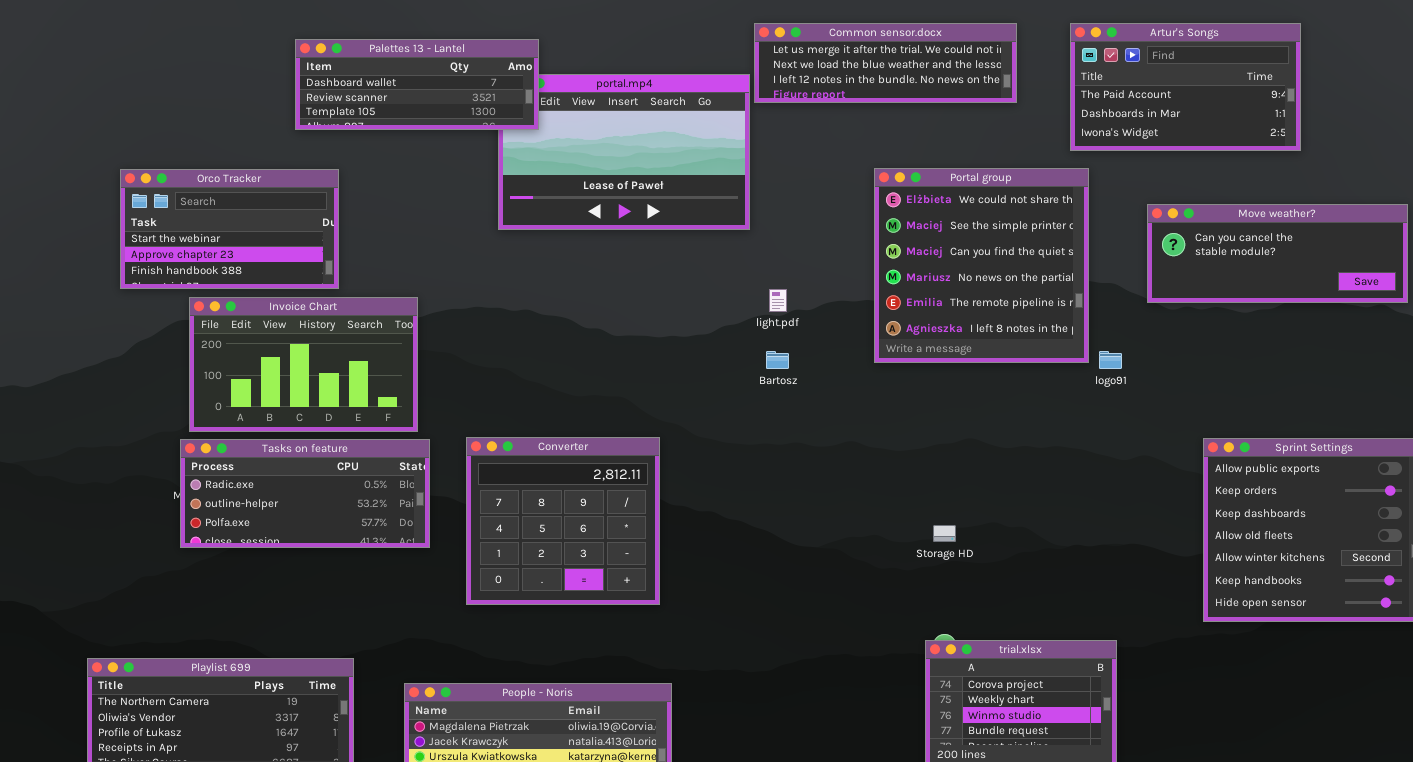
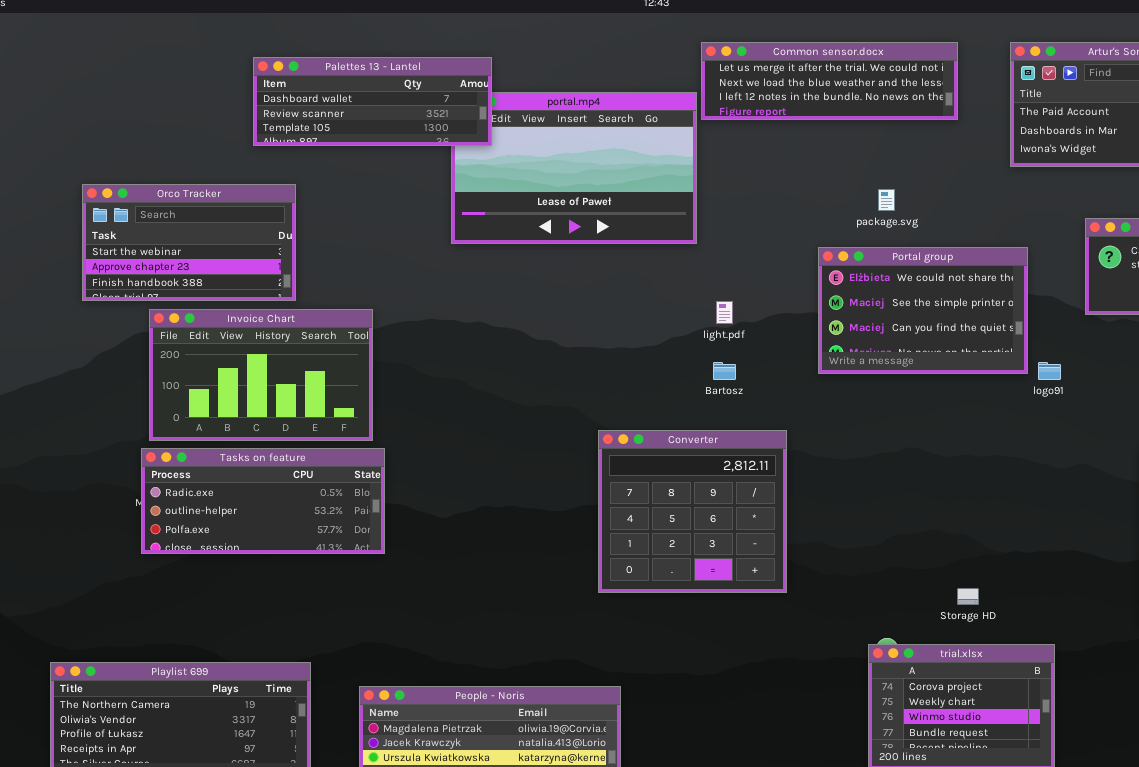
Portal group: [874,168,1089,363] -> [818,247,1028,374], resized
Converter: [466,437,660,605] -> [598,430,787,593], moved
Storage HD: [933,525,956,542] -> [957,588,979,605], moved

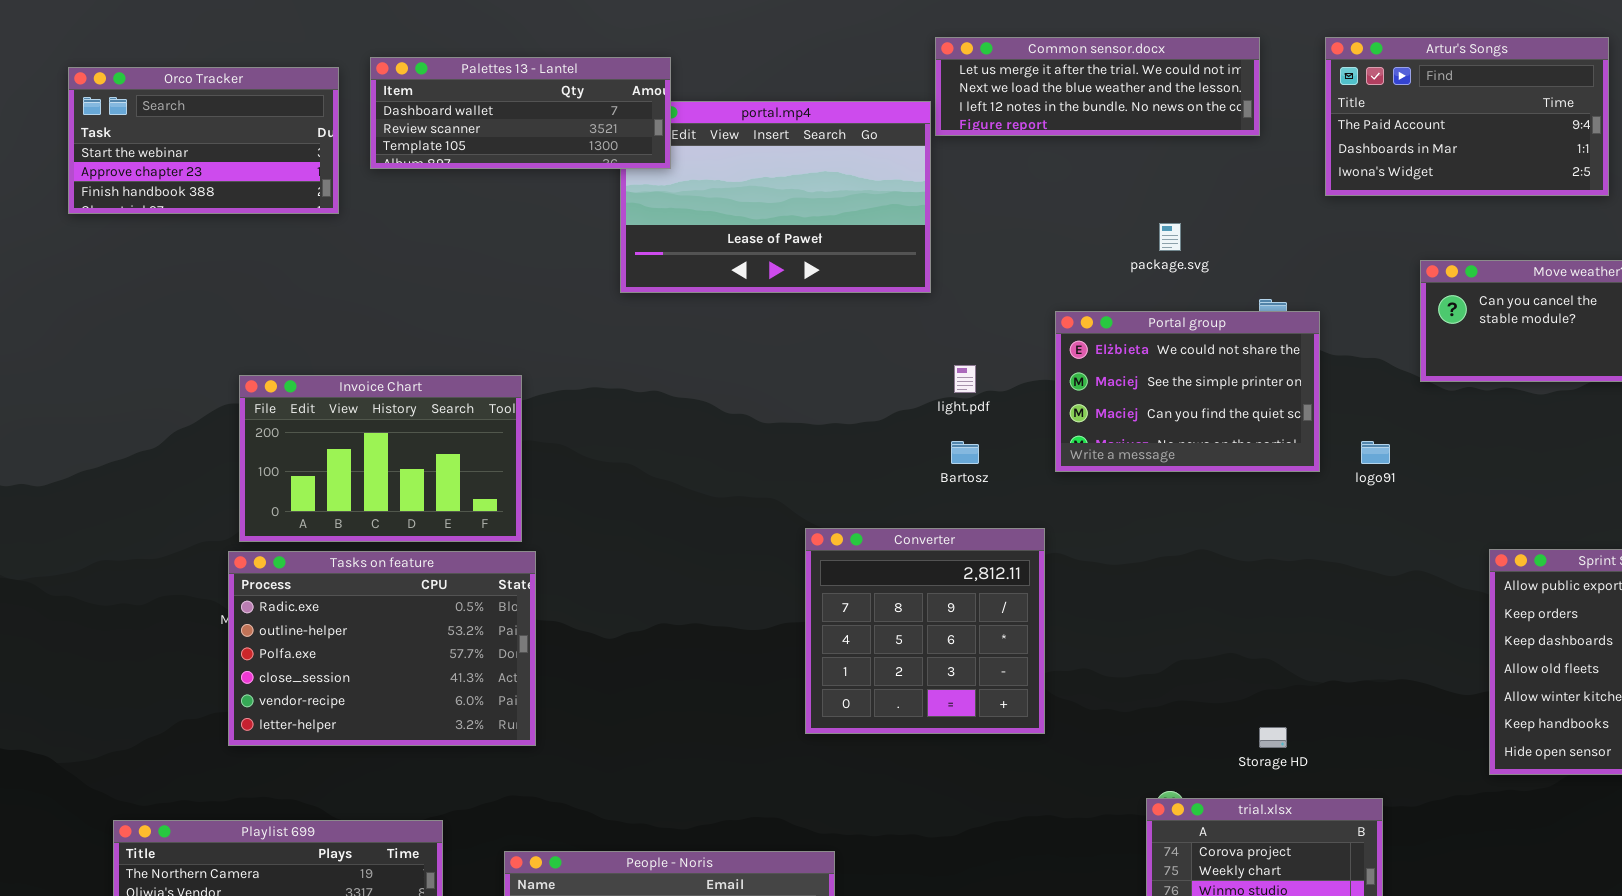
Orco Tracker: [82,184,296,301] -> [68,67,339,214], moved
Portal group: [818,247,1028,374] -> [1055,311,1320,472], moved
Tasks on feature: [141,448,385,554] -> [228,551,536,746], resized

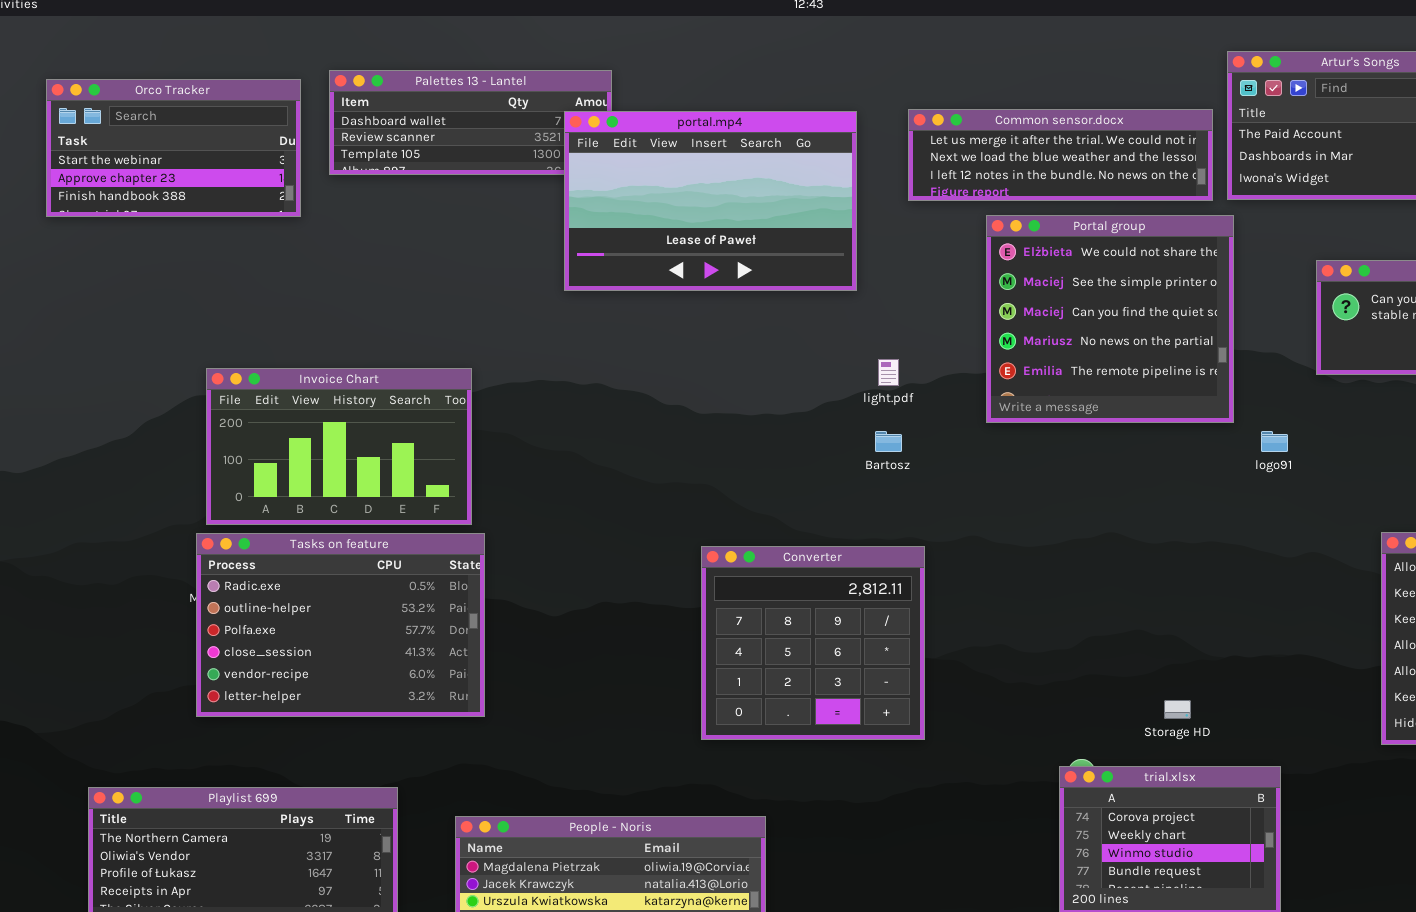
Common sensor.docx: [935,37,1260,136] -> [908,109,1213,201], moved
portal.mp4: [620,101,931,293] -> [564,111,857,291], raised
Portal group: [1055,311,1320,472] -> [986,215,1234,423], moved, resized
Converter: [805,528,1045,734] -> [701,546,925,740], moved

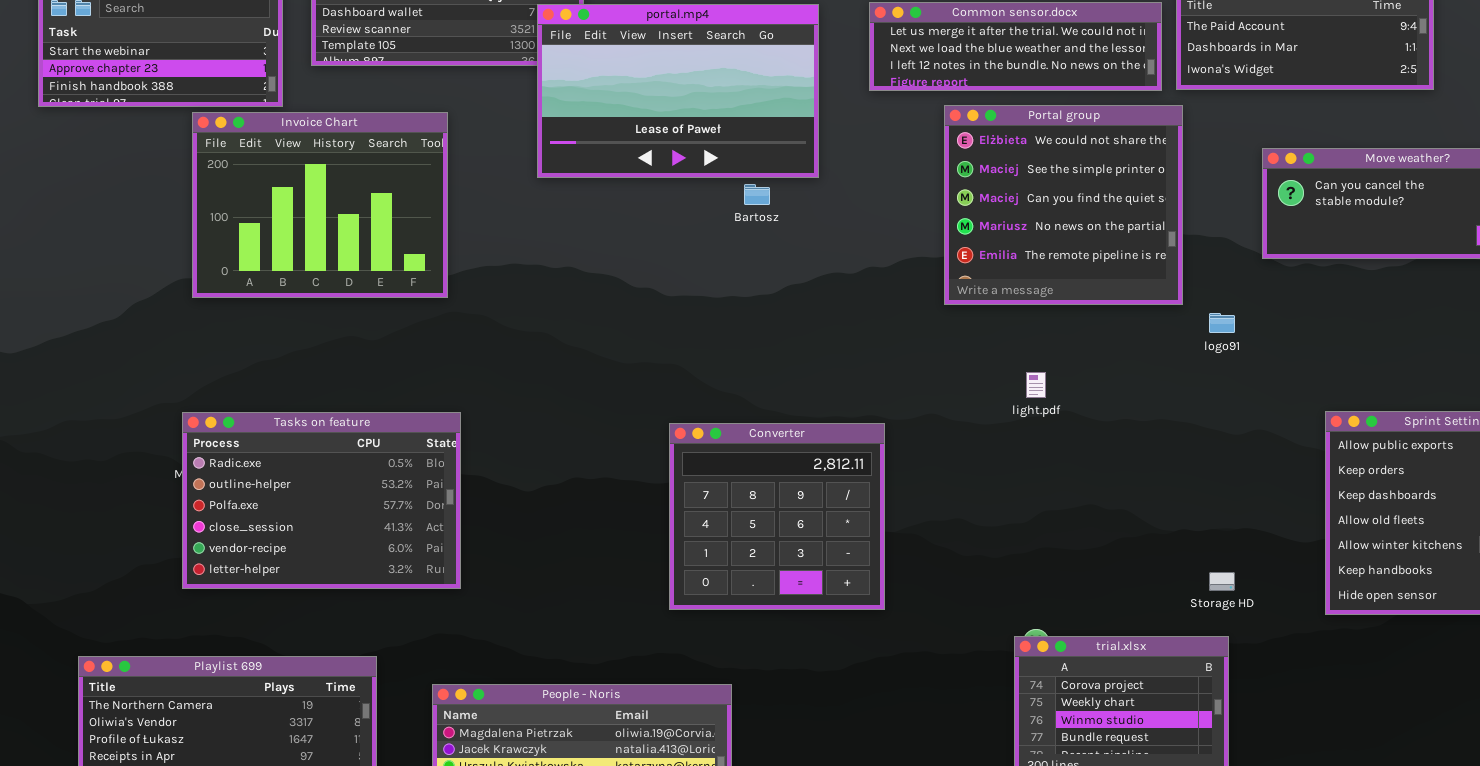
light.pdf: [878,359,899,386] -> [1026,372,1046,398], moved
Invoice Chart: [206,368,472,525] -> [192,112,448,298], moved, resized
Bartosz: [875,431,902,452] -> [744,184,770,205], moved
Storage HD: [1164,700,1191,719] -> [1209,572,1235,591], moved

